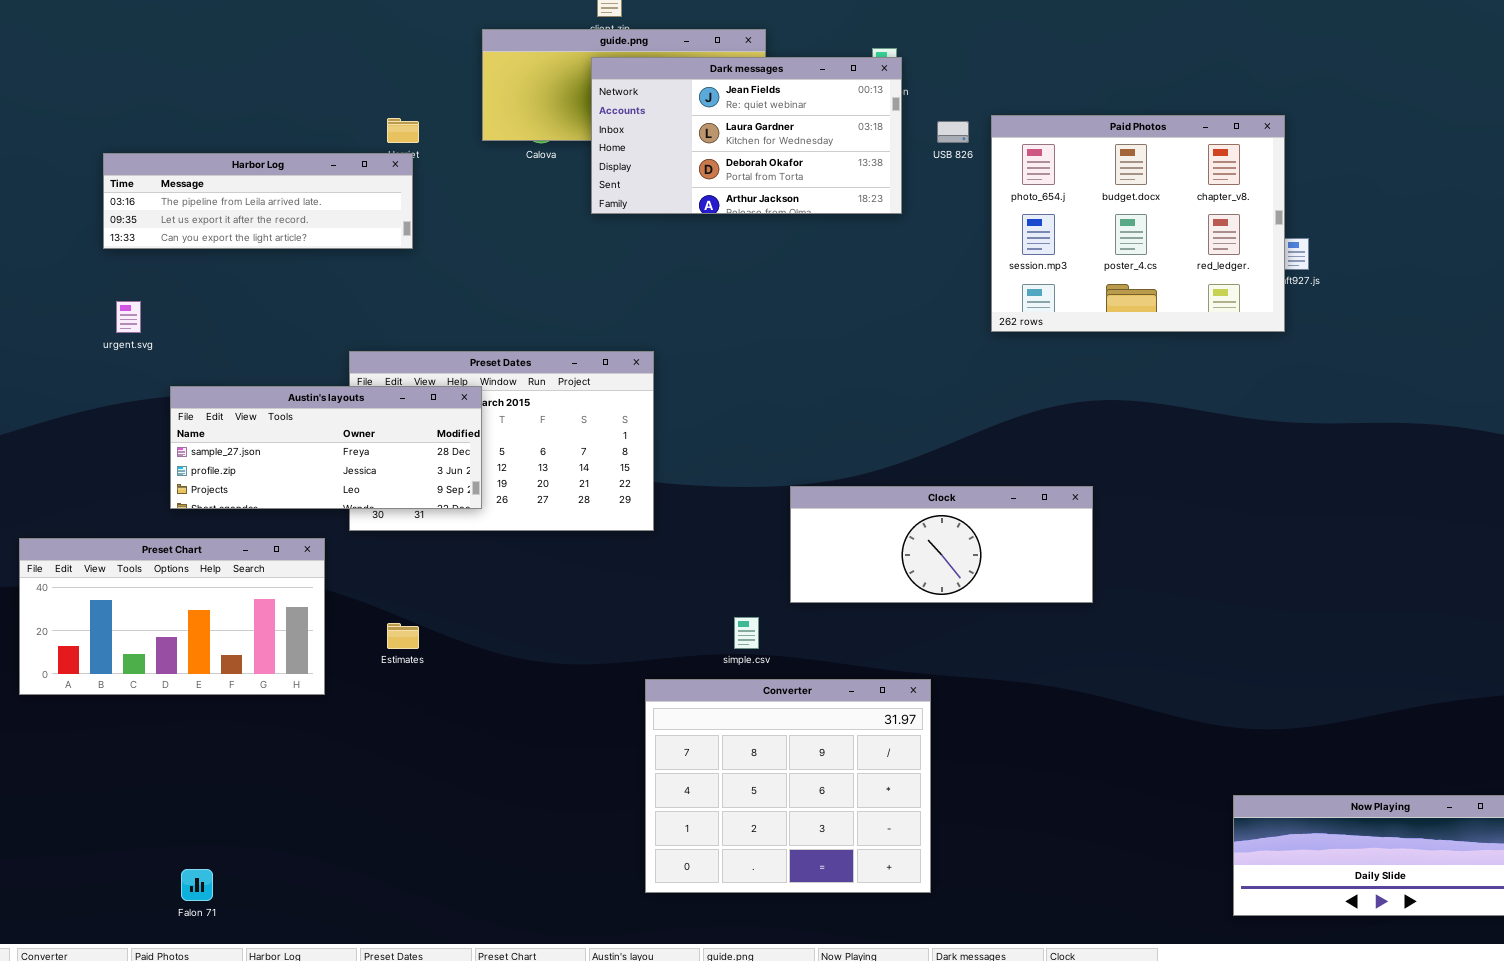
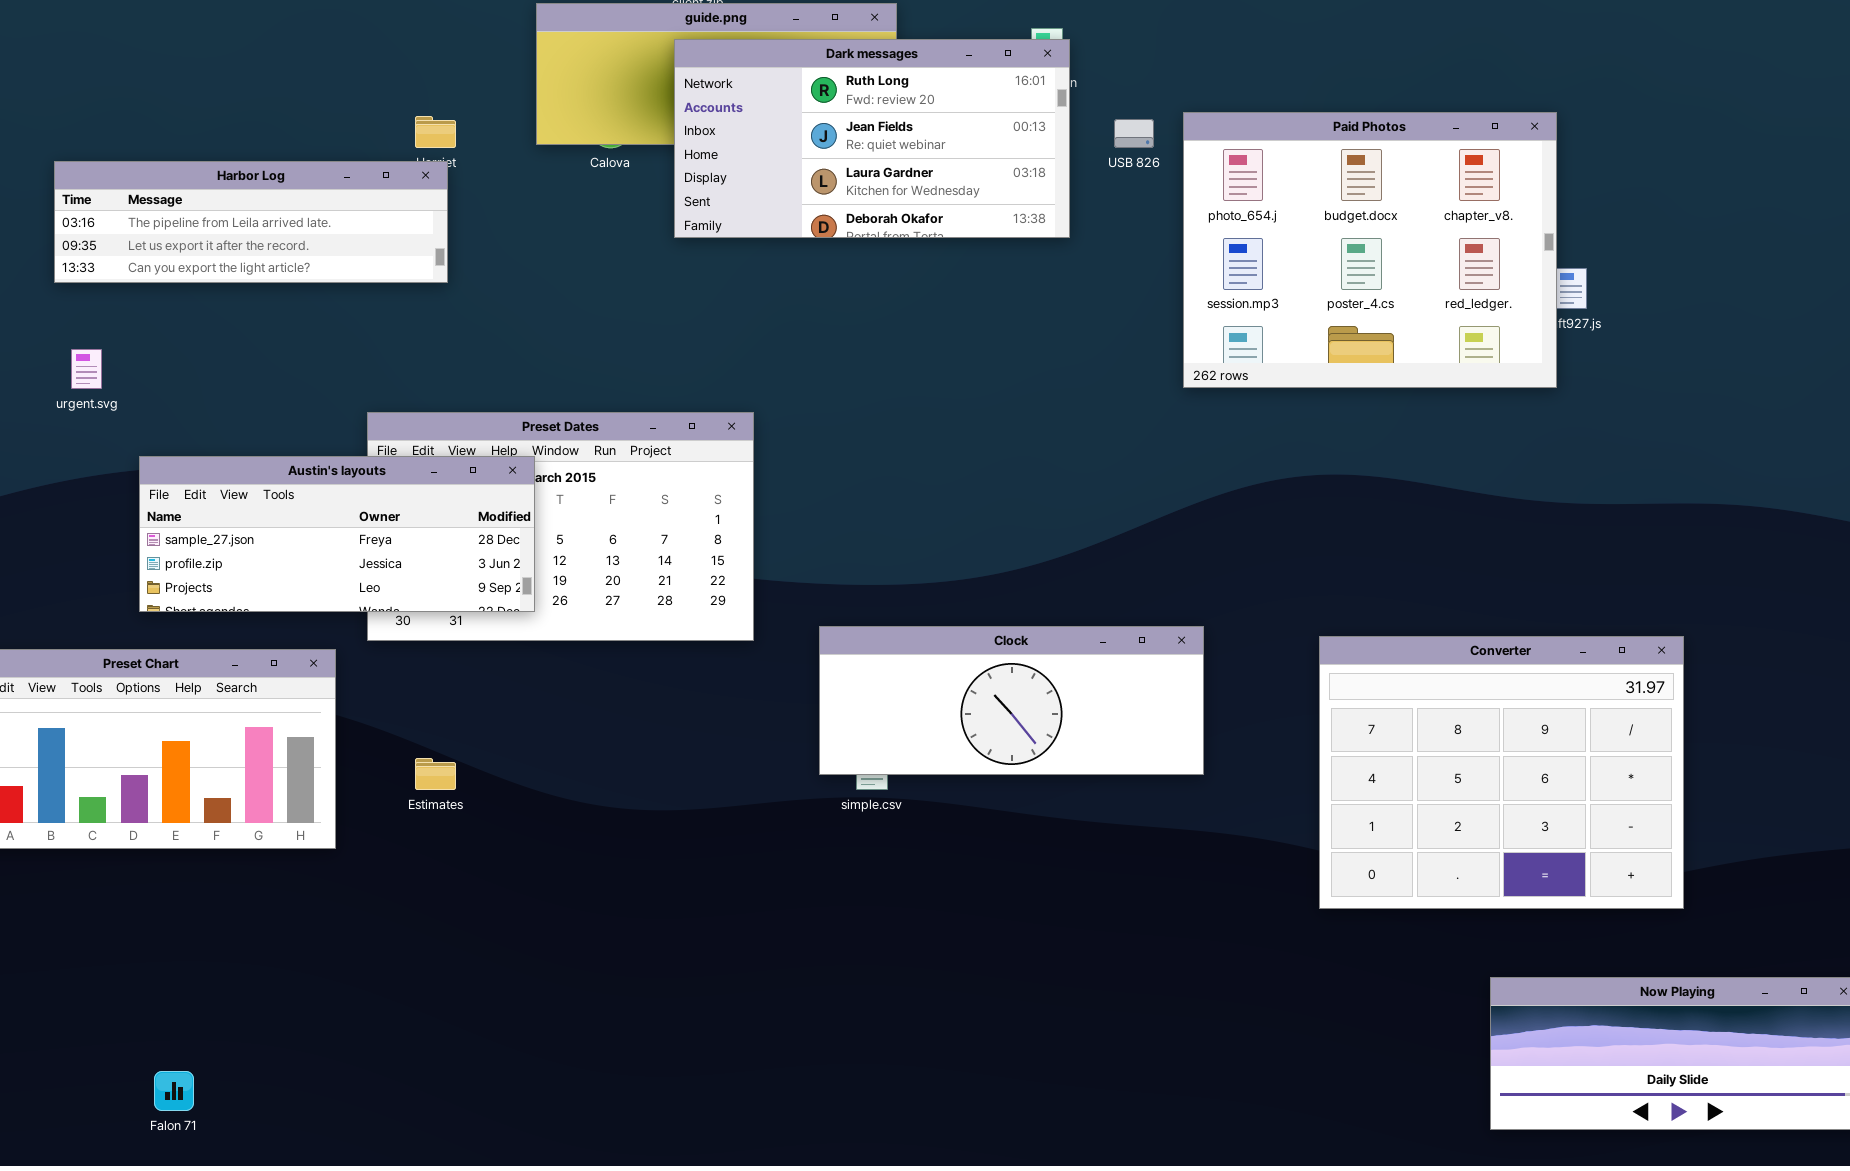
Dark messages: [591,57,902,214] -> [674,39,1070,238], scrolled up 1 row
Clock: [790,486,1093,603] -> [819,626,1204,775], moved
Converter: [645,679,931,893] -> [1319,636,1684,909], moved

